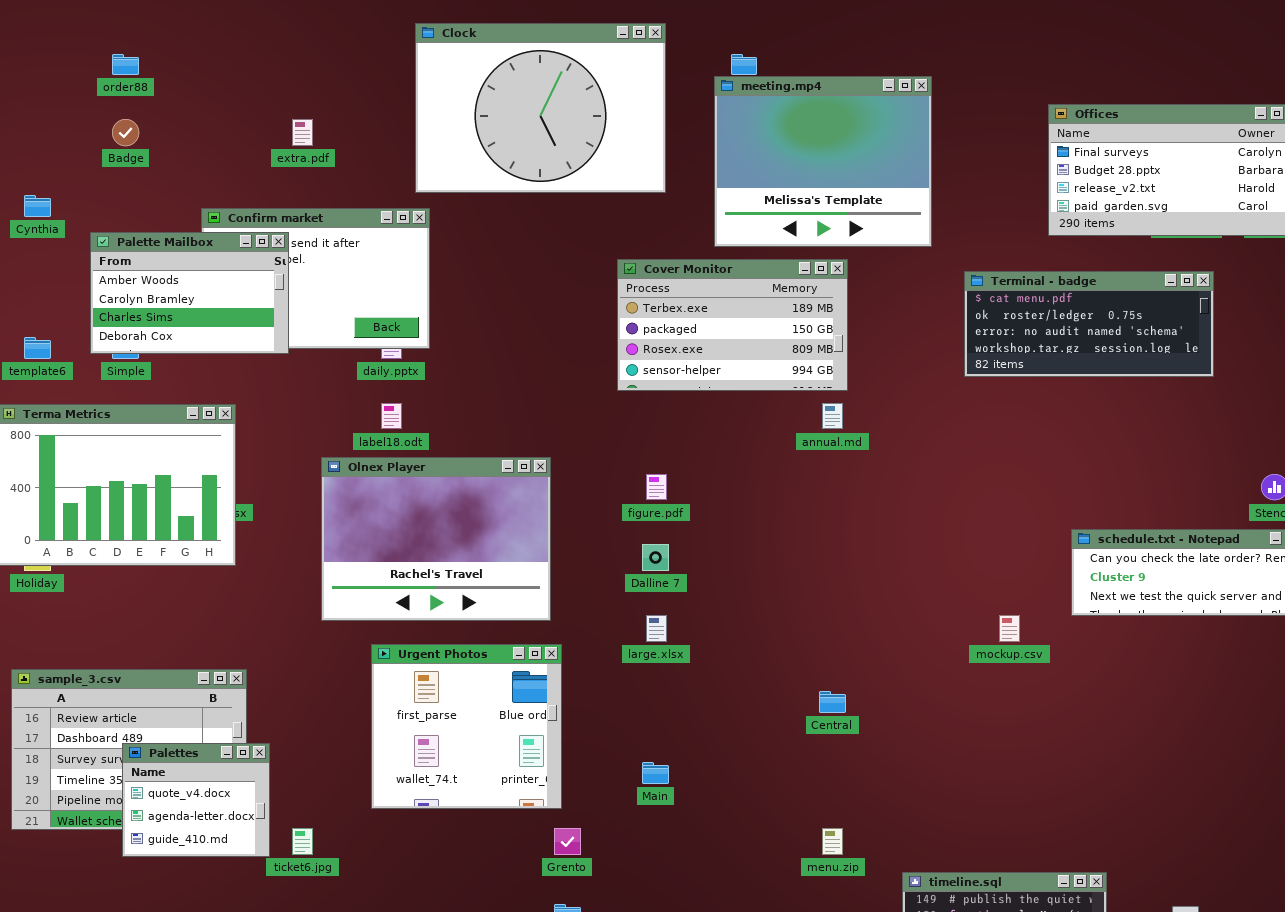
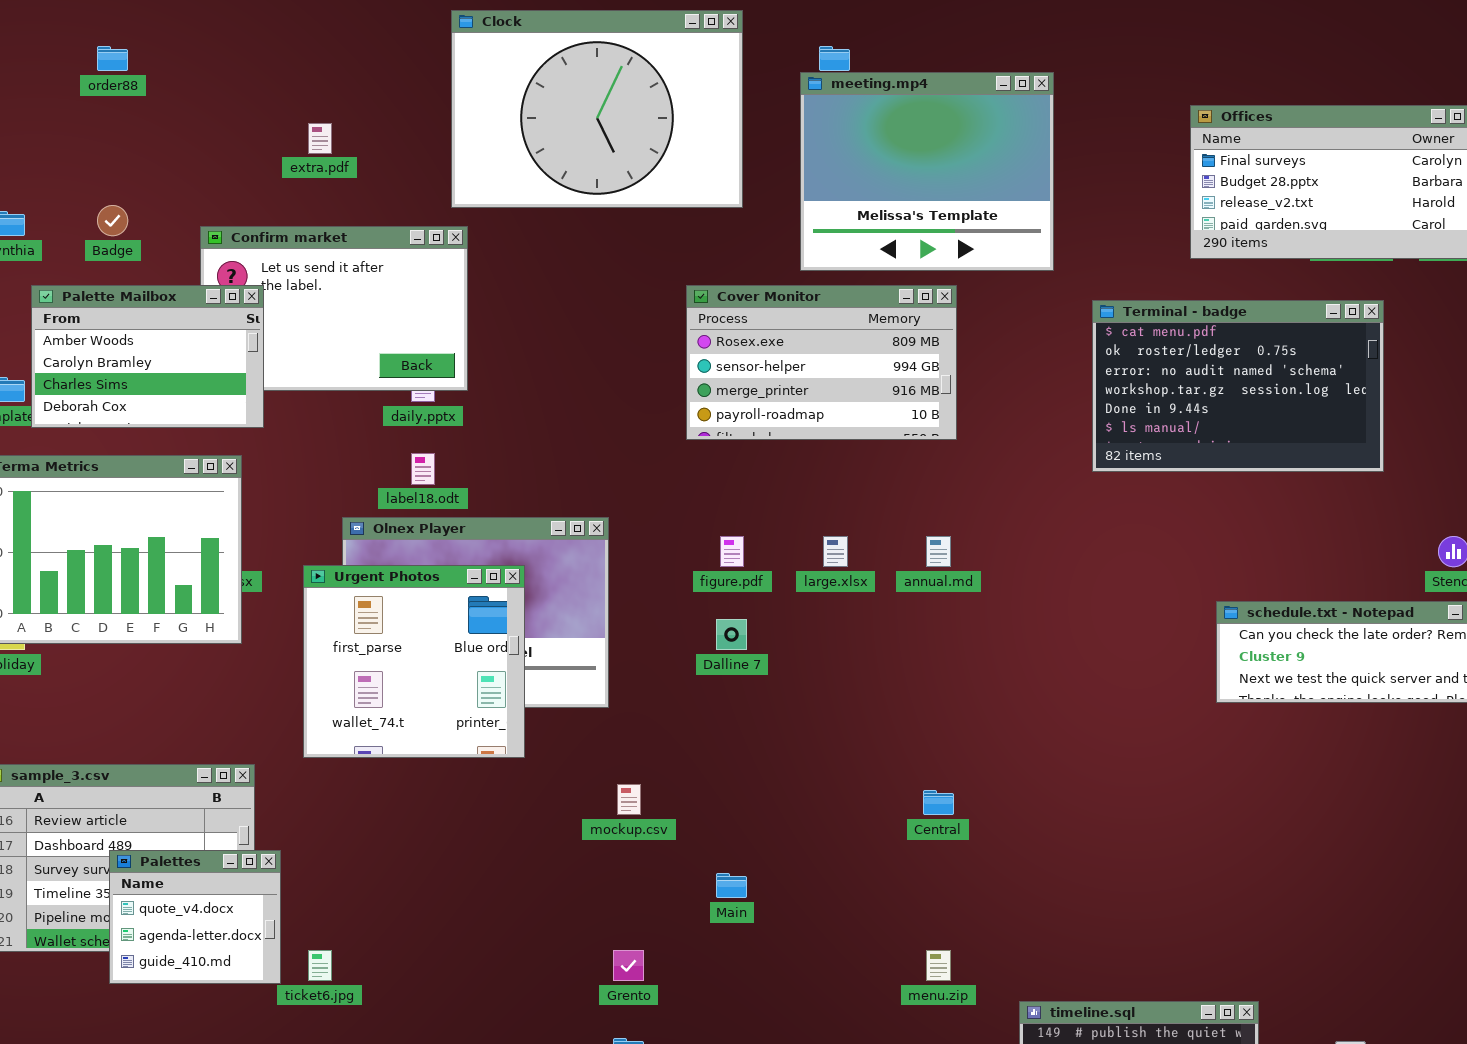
Badge: [112,119,139,146] -> [97,205,128,236], moved
Palette Mailbox: [90,232,289,354] -> [31,285,264,428], moved
Cover Monitor: [617,259,848,391] -> [686,285,957,440], scrolled down 2 rows
Terminal - badge: [964,271,1214,377] -> [1092,300,1384,472], resized
annual.md: [822,403,843,429] -> [926,536,951,567], moved
large.xlsx: [646,615,667,642] -> [823,536,848,567], moved
mockup.csv: [999,615,1020,642] -> [617,784,641,815], moved
Urgent Photos: [371,644,562,809] -> [303,565,525,758], moved

